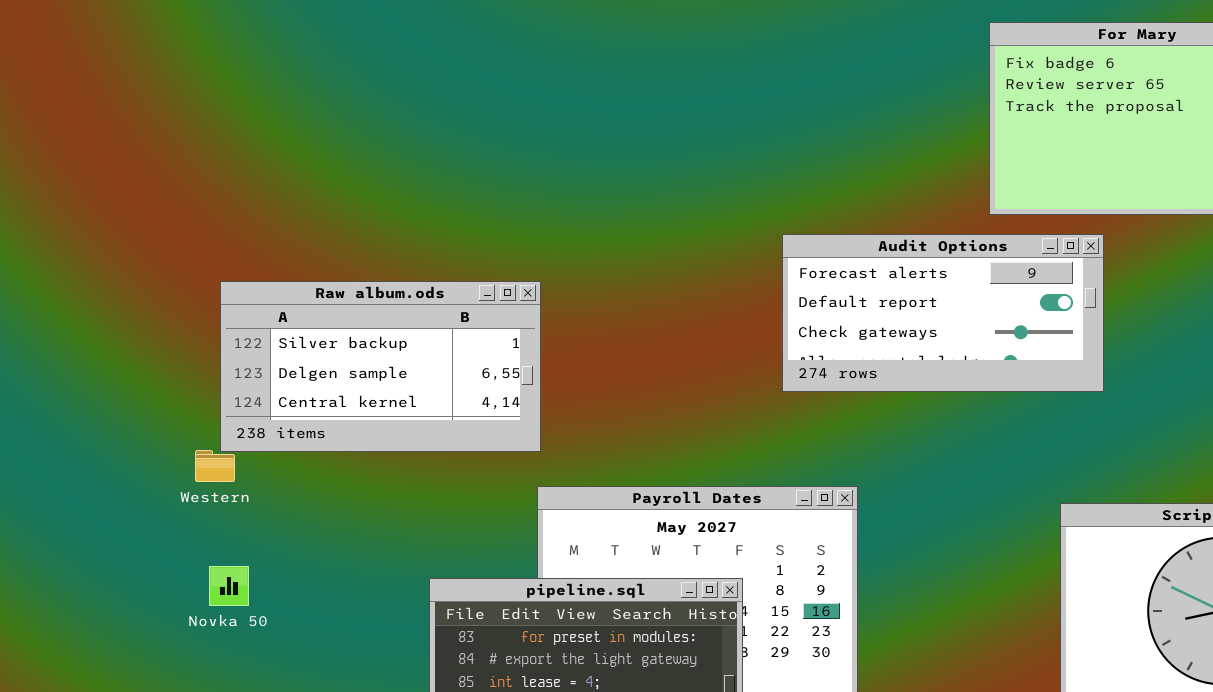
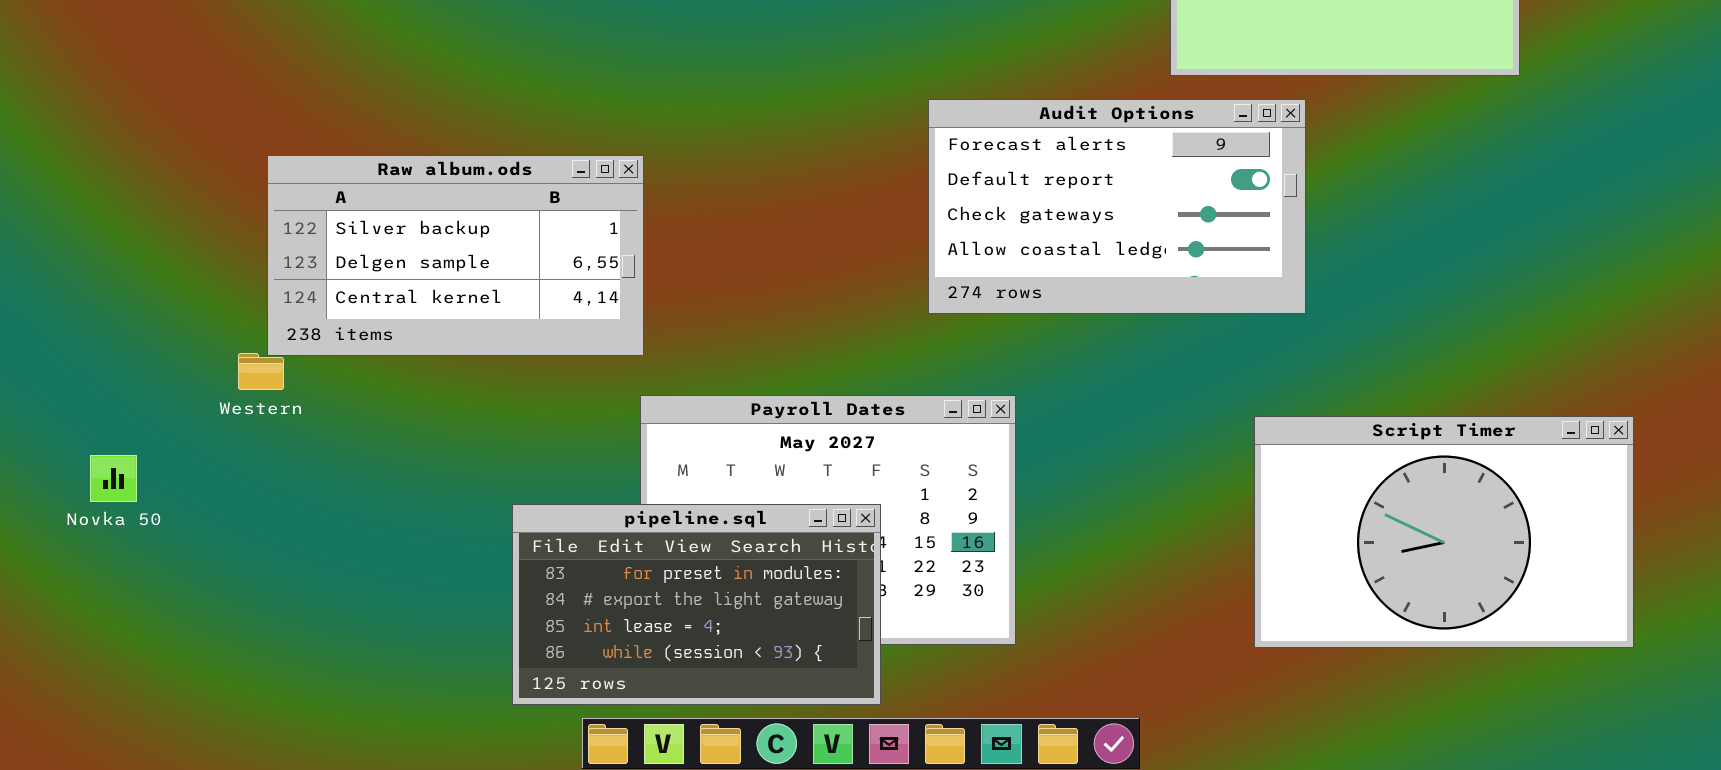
Audit Options: [782,234,1104,392] -> [928,99,1306,314], resized
Novka 50: [209,566,249,606] -> [90,455,137,502], moved

